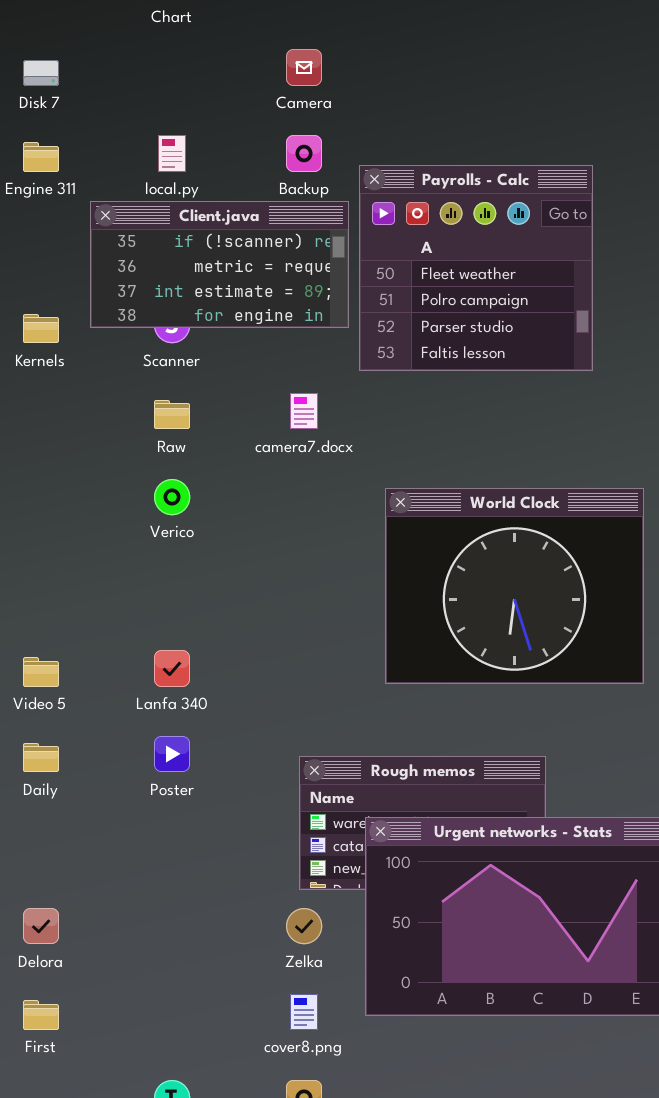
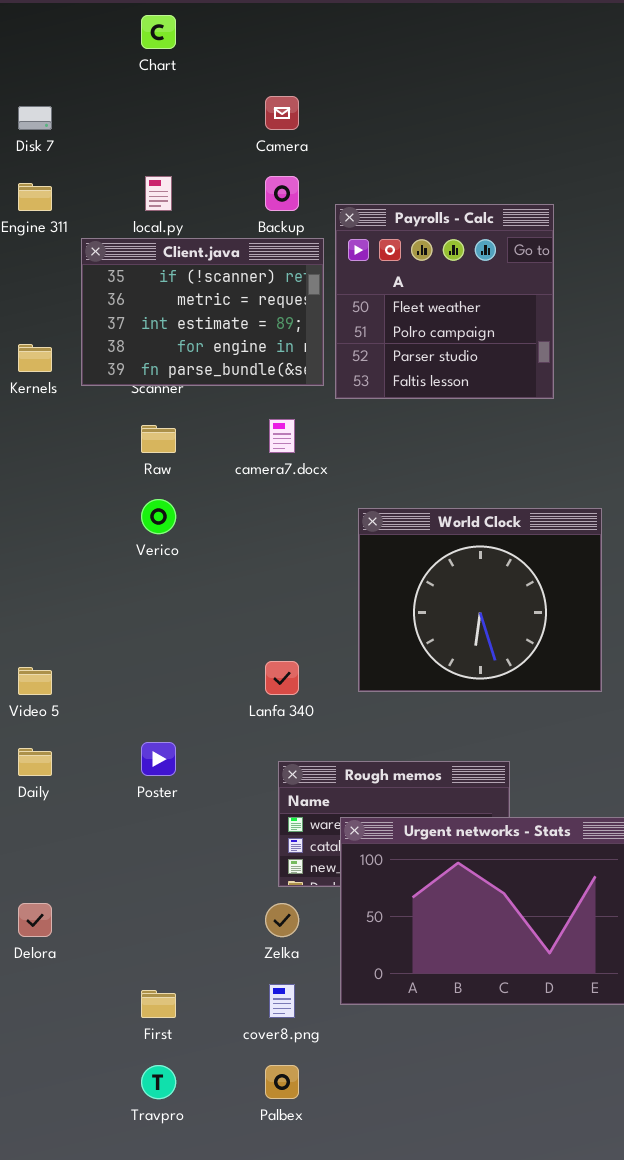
Client.java: [90,201,349,328] -> [81,238,324,386], resized
Lanfa 340: [154,650,190,687] -> [265,661,299,695], moved
First: [23,1000,59,1030] -> [141,990,176,1018], moved

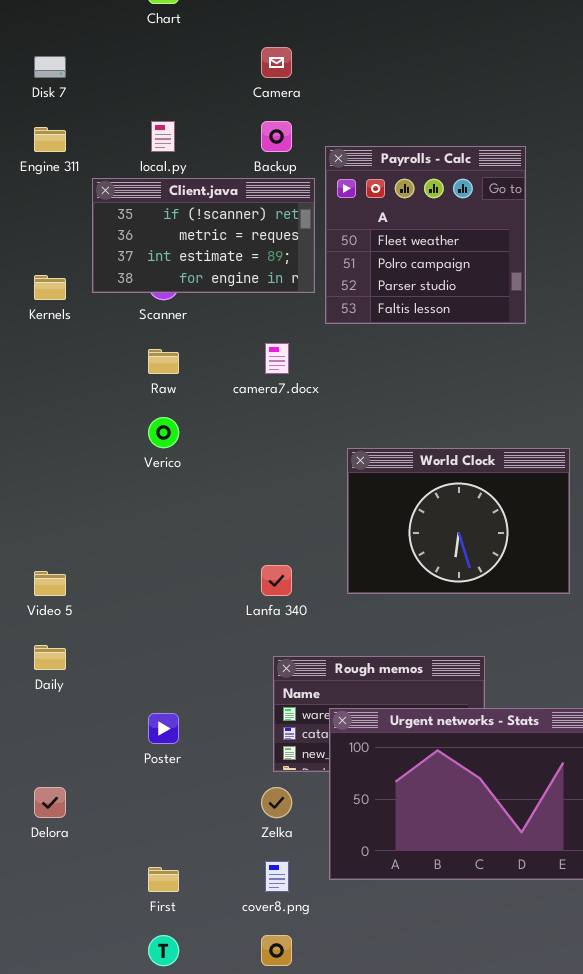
Client.java: [81,238,324,386] -> [92,178,315,293], resized
World Clock: [358,508,602,692] -> [347,448,570,594], resized
Poster: [141,742,176,776] -> [148,713,179,744], moved

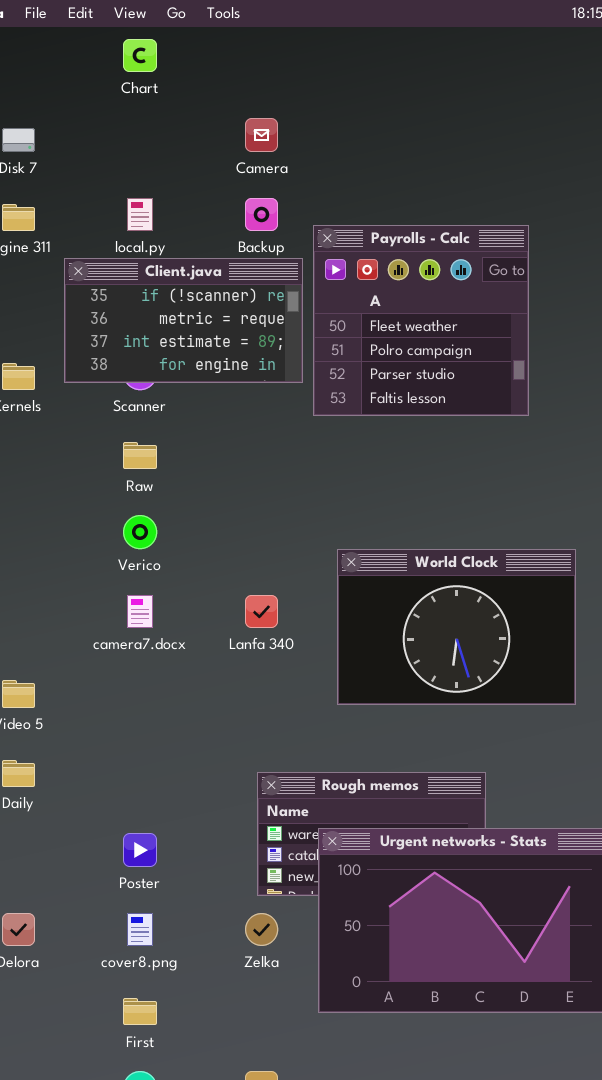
camera7.docx: [265,343,289,374] -> [127,595,153,628], moved
Lanfa 340: [261,565,292,596] -> [245,595,278,628], moved
cover8.png: [265,861,289,892] -> [127,913,153,946], moved

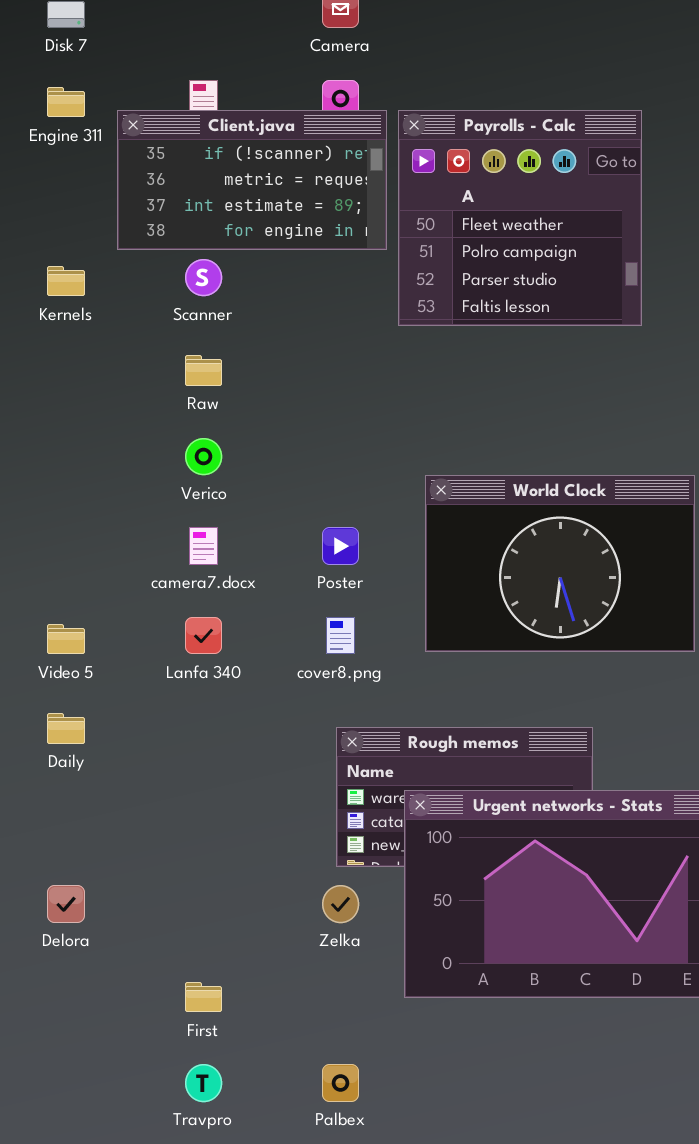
Client.java: [64,258,303,383] -> [117,110,387,250], moved
Lanfa 340: [245,595,278,628] -> [185,617,222,654], moved
Poster: [123,833,157,867] -> [322,527,359,565], moved
cover8.png: [127,913,153,946] -> [326,617,355,654], moved

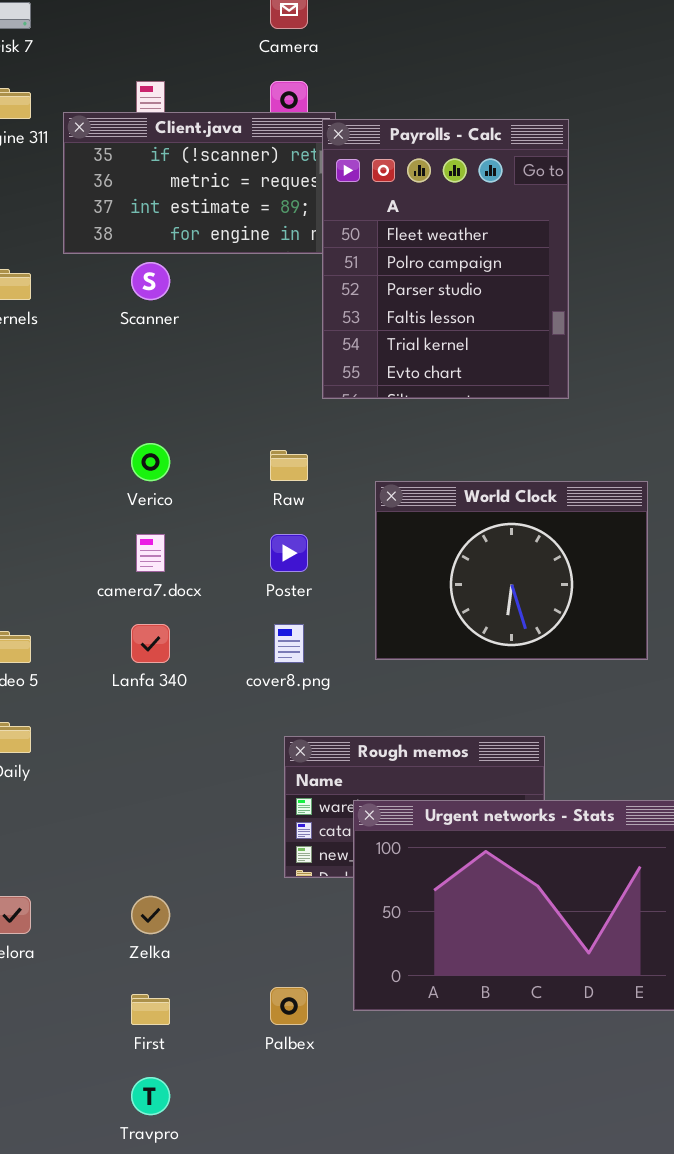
Payrolls - Calc: [398,110,642,326] -> [322,119,569,399], moved, resized
Raw: [185,355,222,386] -> [270,450,308,481], moved
Zelka: [322,885,359,923] -> [131,896,170,934], moved
Palbex: [322,1064,359,1102] -> [270,987,308,1025], moved

